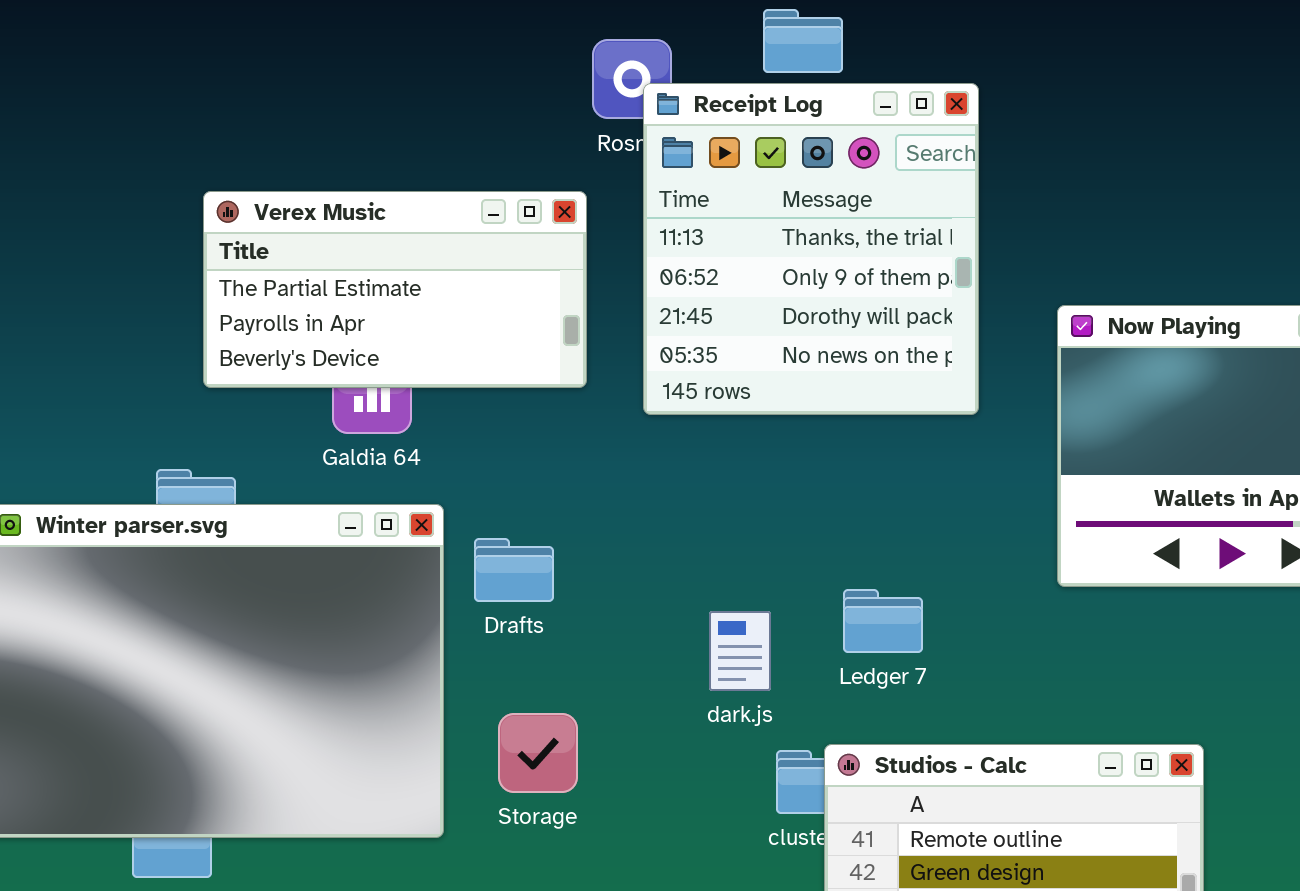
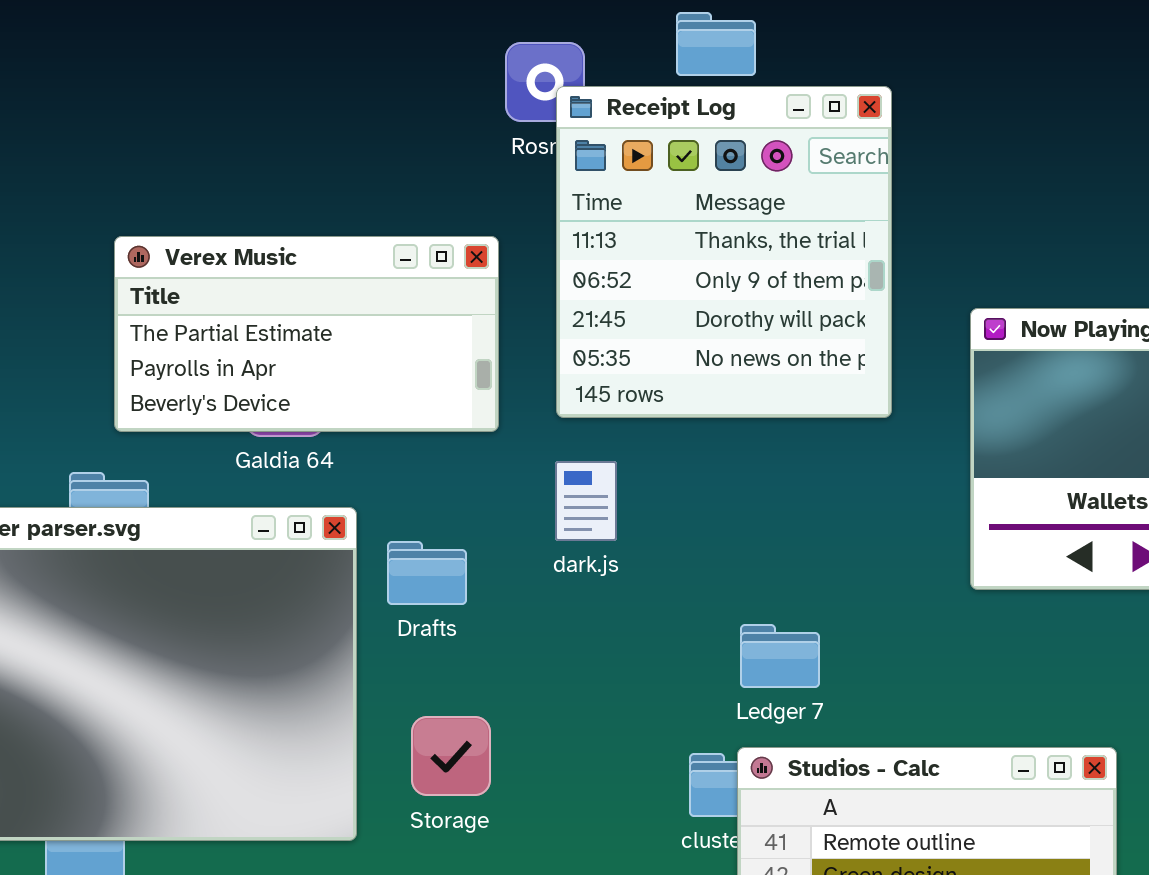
Verex Music: [203,191,587,388] -> [114,236,499,432], moved
Ledger 7: [843,589,923,653] -> [740,624,820,688], moved
dark.js: [709,611,771,691] -> [555,461,617,541], moved

